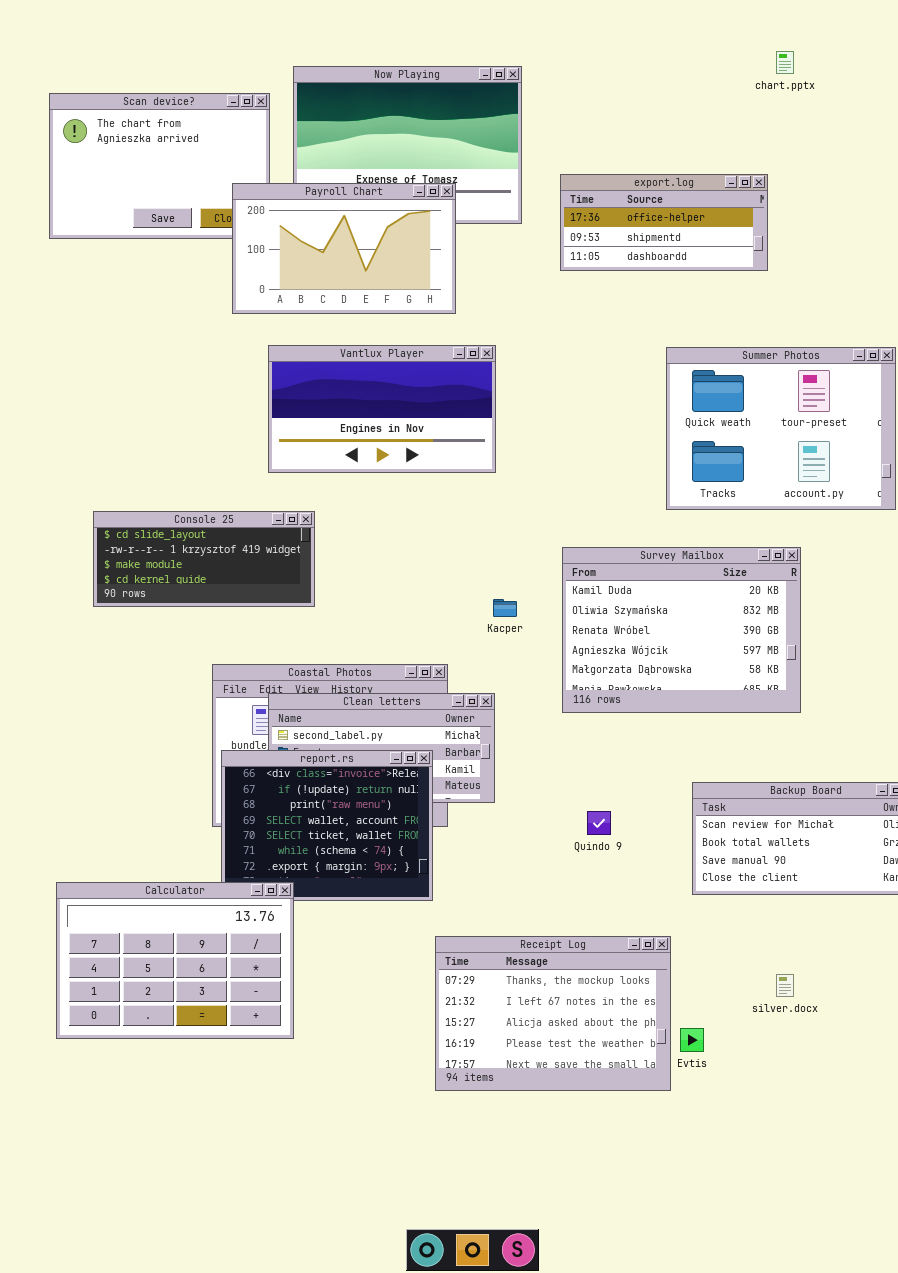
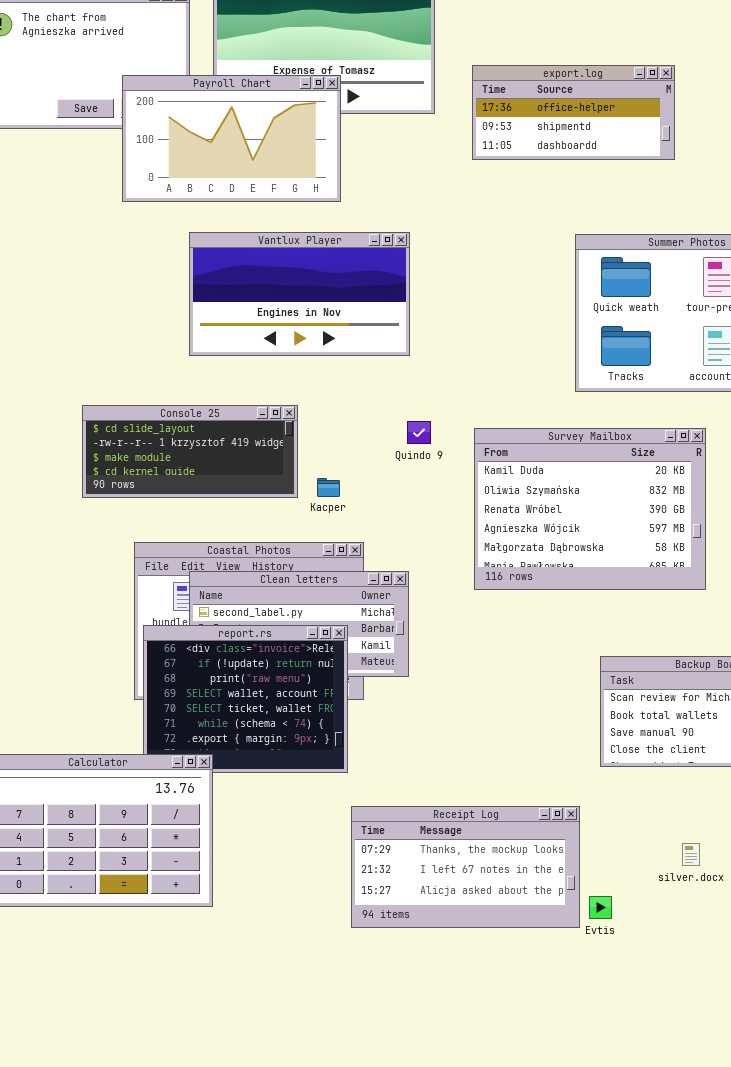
Payroll Chart: [232,183,456,314] -> [122,75,341,202], moved
Console 25: [93,511,315,607] -> [82,405,298,498], moved
Kacper: [493,599,517,617] -> [317,478,340,497], moved
Quindo 9: [587,811,611,835] -> [407,421,431,444], moved
Receipt Log: [435,936,671,1091] -> [351,806,580,928], resized

